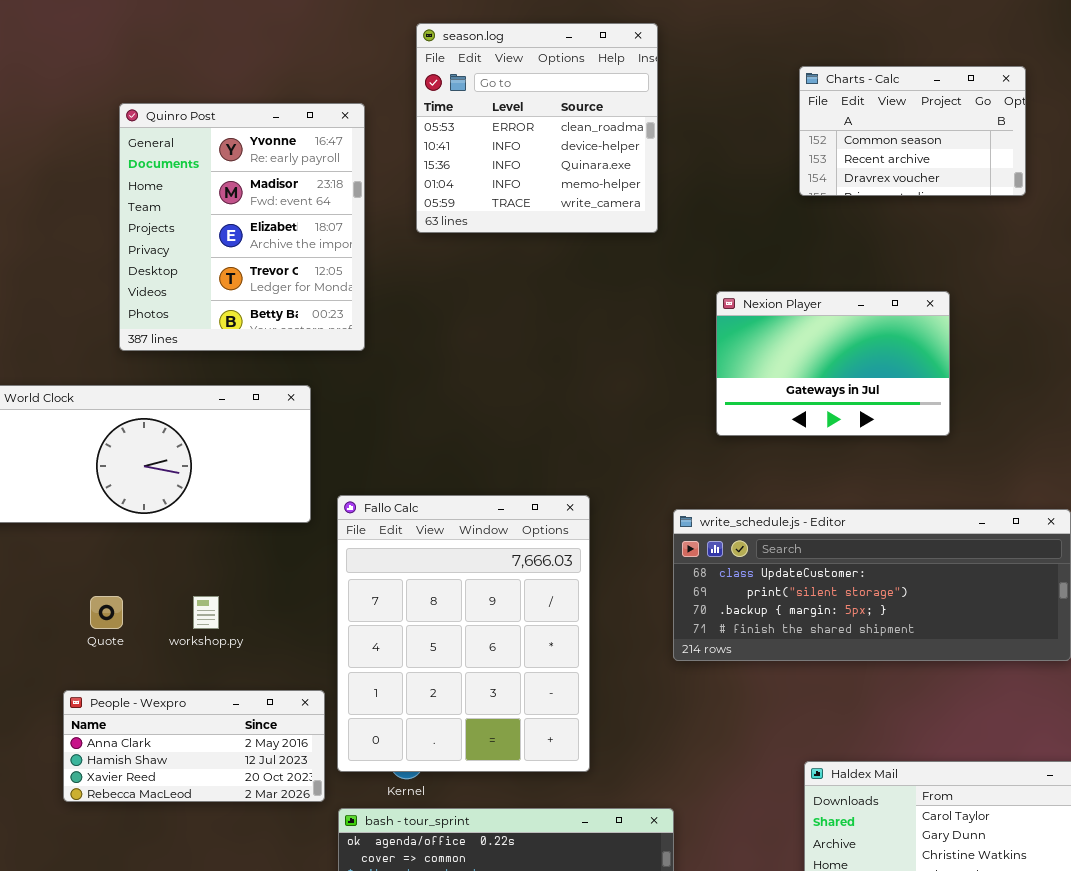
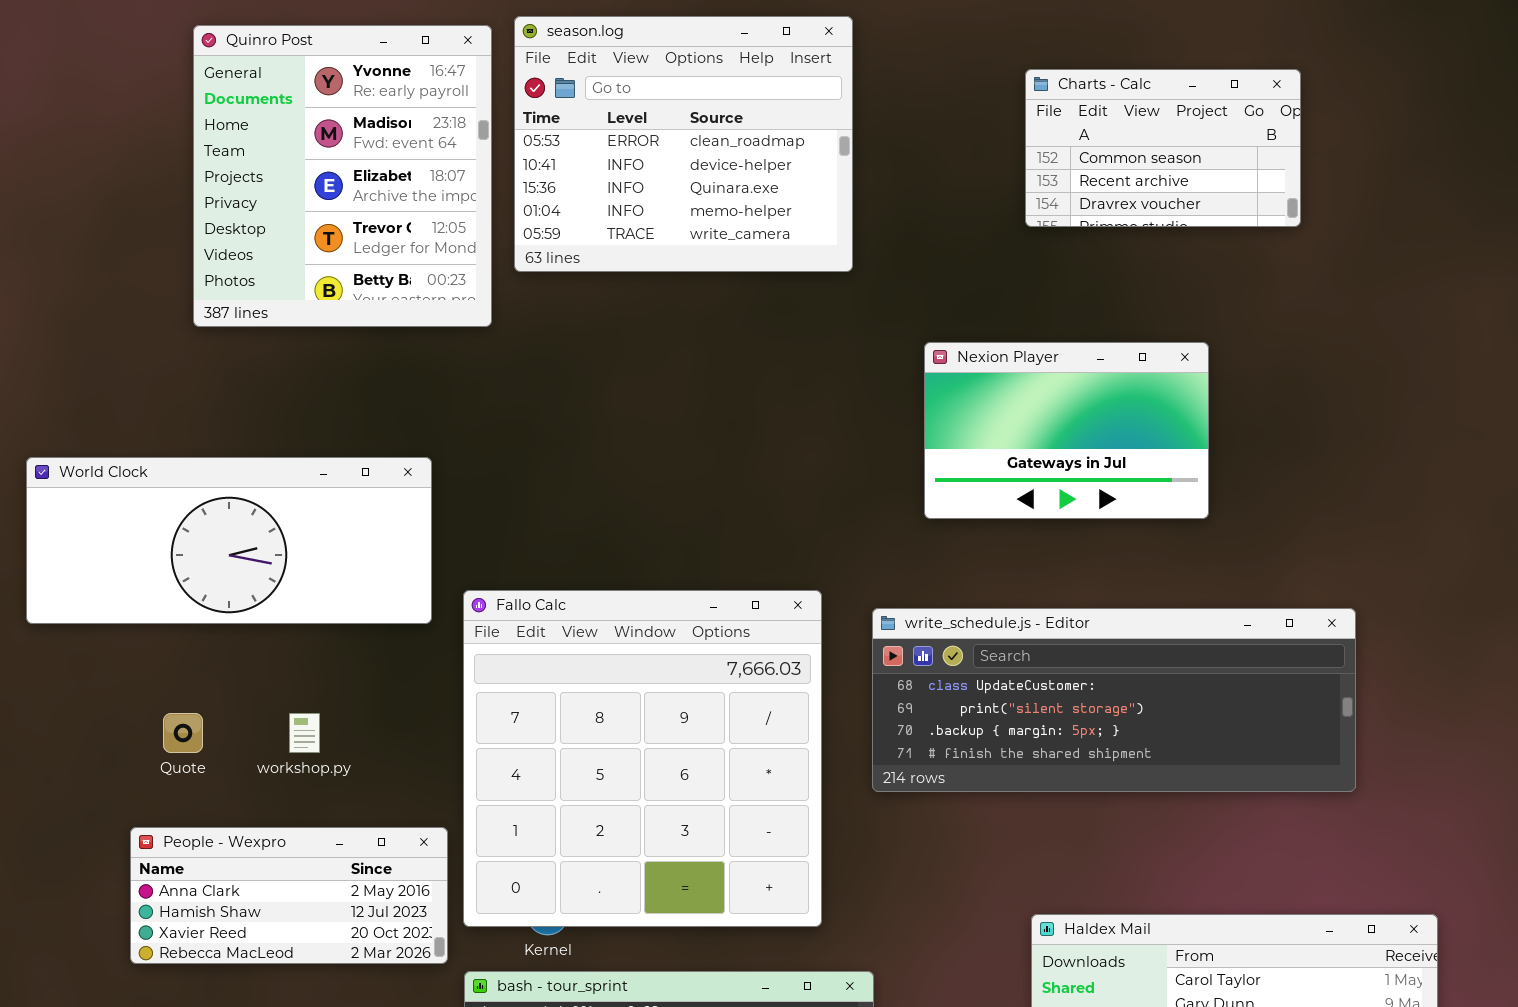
season.log: [416,23,658,233] -> [514,16,853,272], resized
Quinro Post: [119,103,365,351] -> [193,25,492,327], moved
Fallo Calc: [337,495,590,772] -> [463,590,822,927], resized

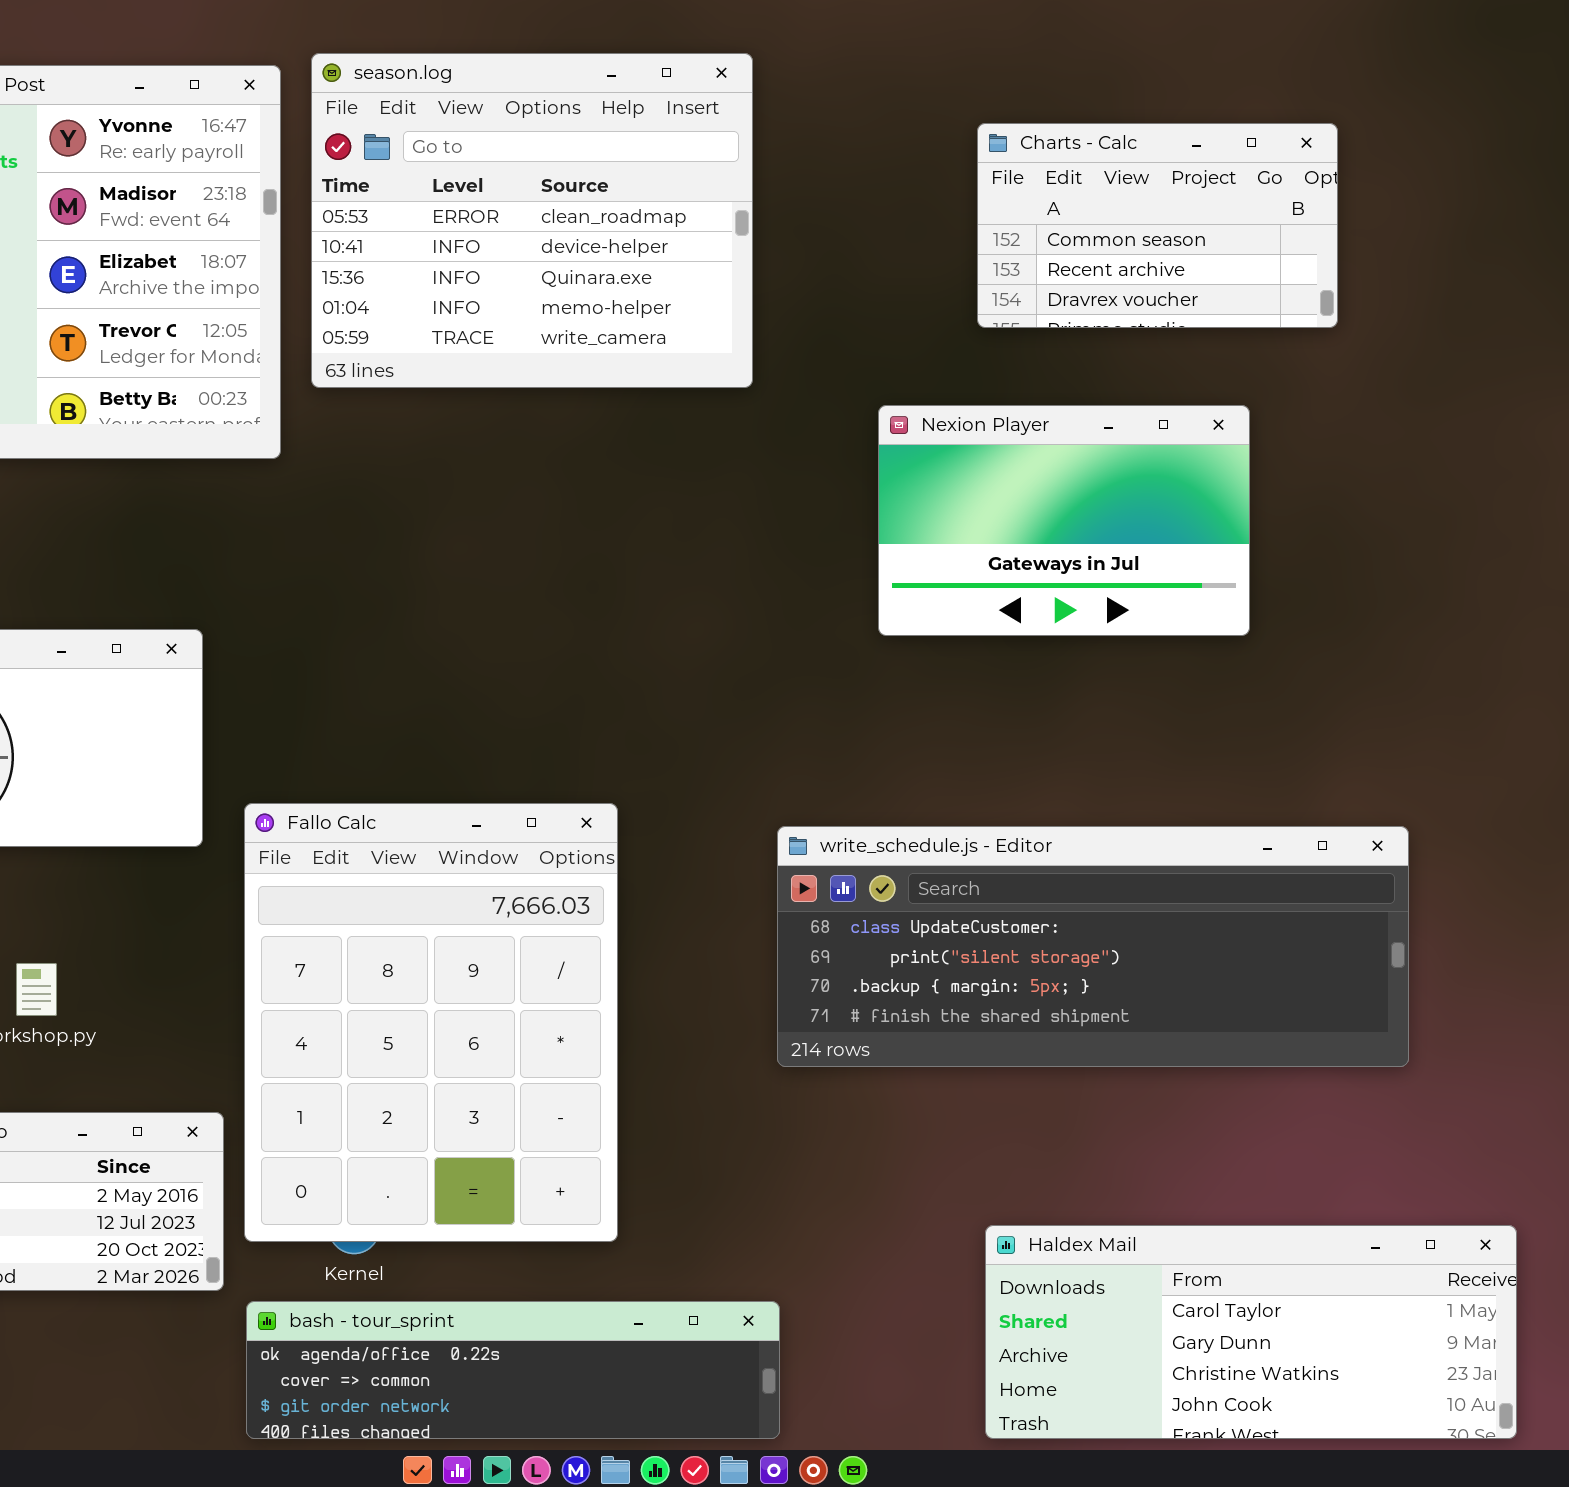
Nexion Player: [924,342,1209,519] -> [878,405,1250,636], moved
Fallo Calc: [463,590,822,927] -> [244,803,618,1242], resized

